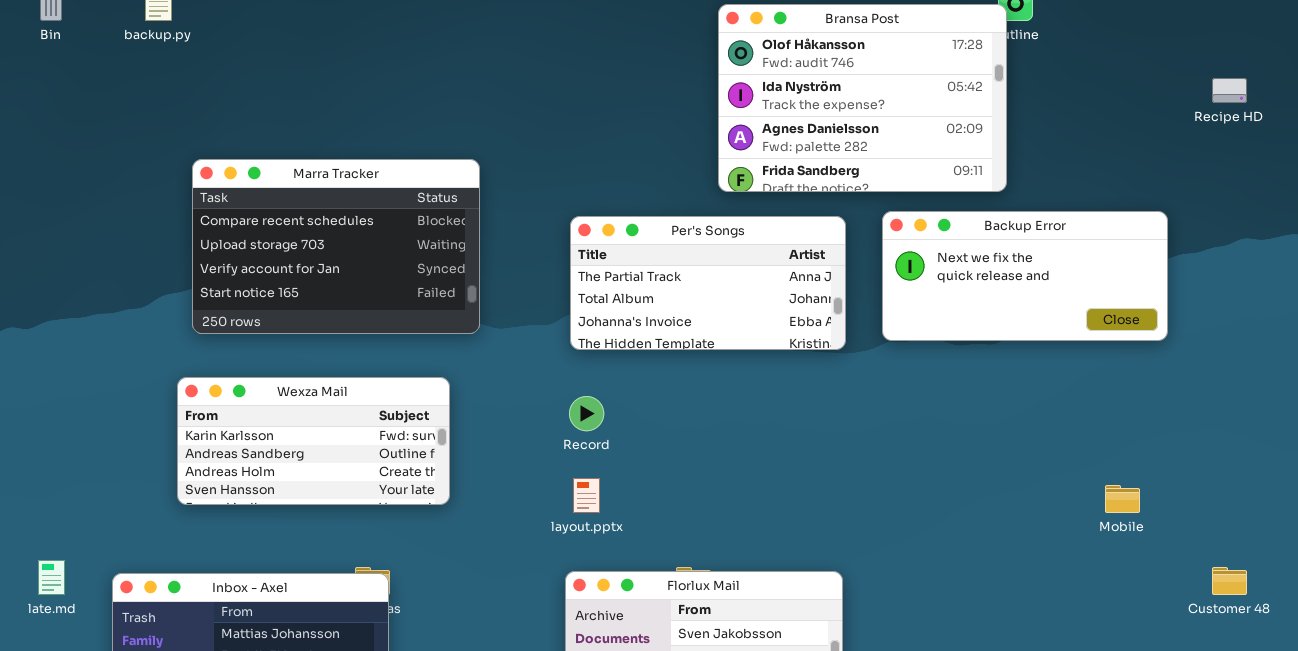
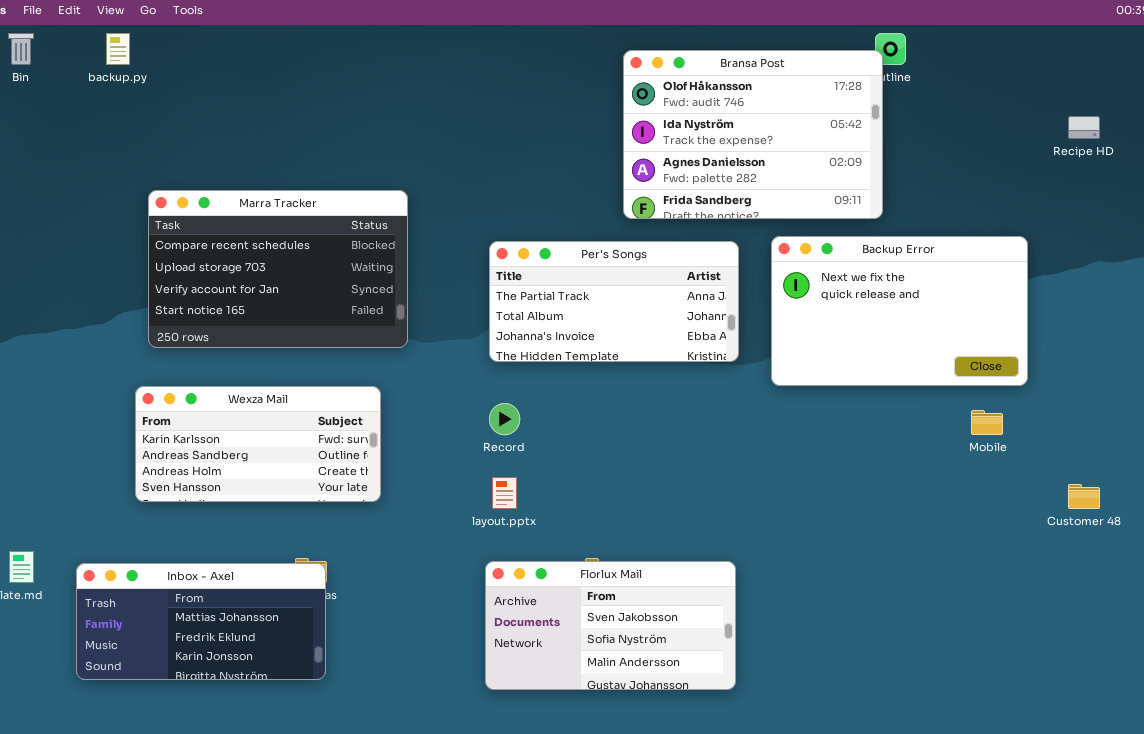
Backup Error: [882,211,1168,341] -> [771,236,1028,386], resized
Mobile: [1105,485,1140,513] -> [971,410,1003,435], moved
Customer 48: [1212,567,1247,595] -> [1068,484,1100,509], moved

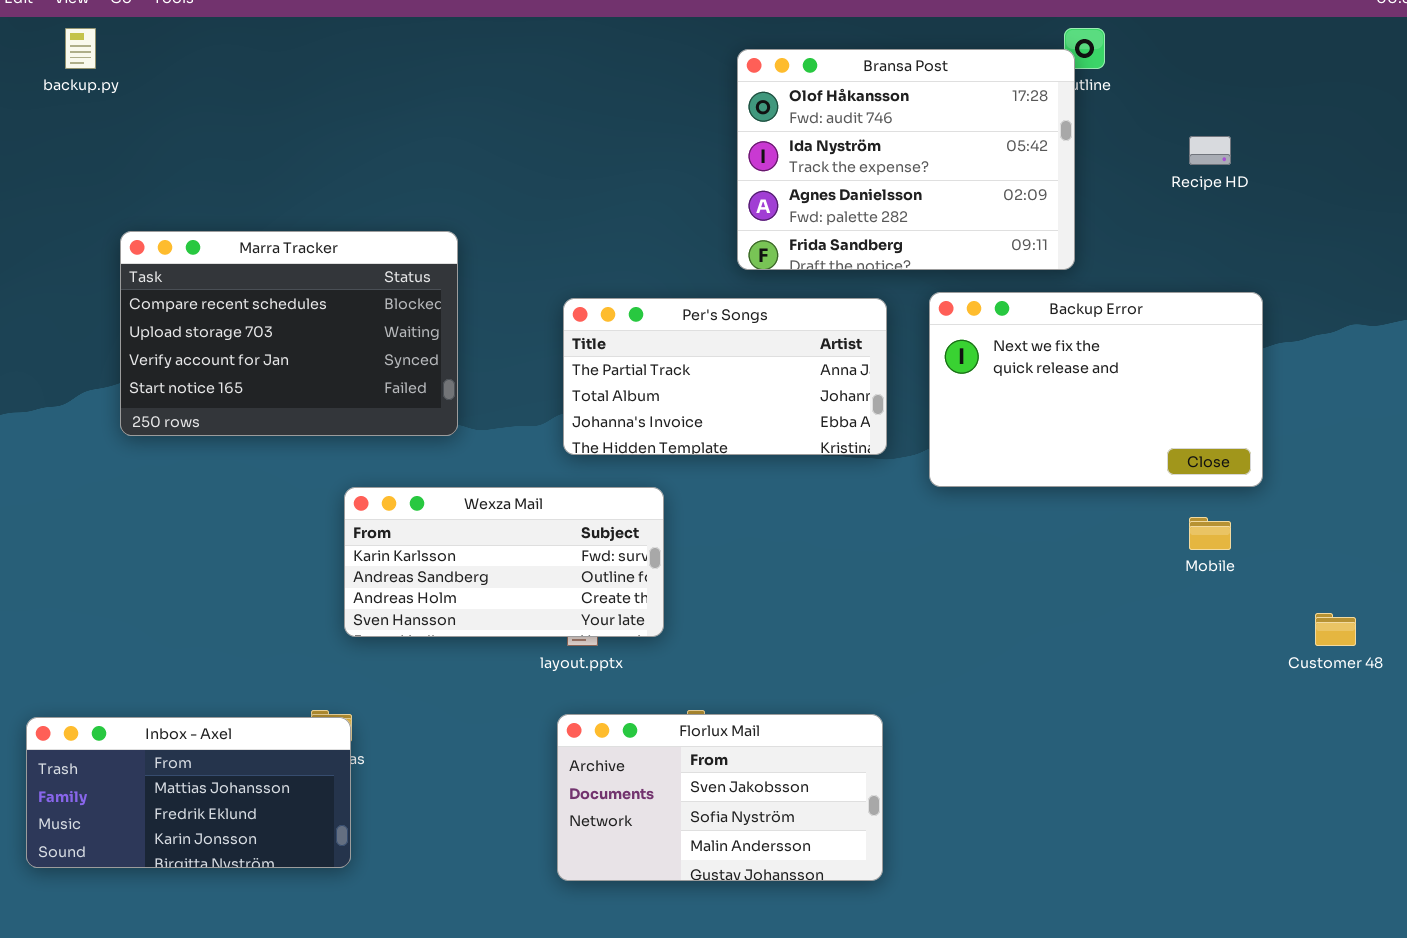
Recipe HD: [1068,116,1100,139] -> [1189,136,1231,165], moved
Wexza Mail: [135,386,381,502] -> [344,487,664,637], moved

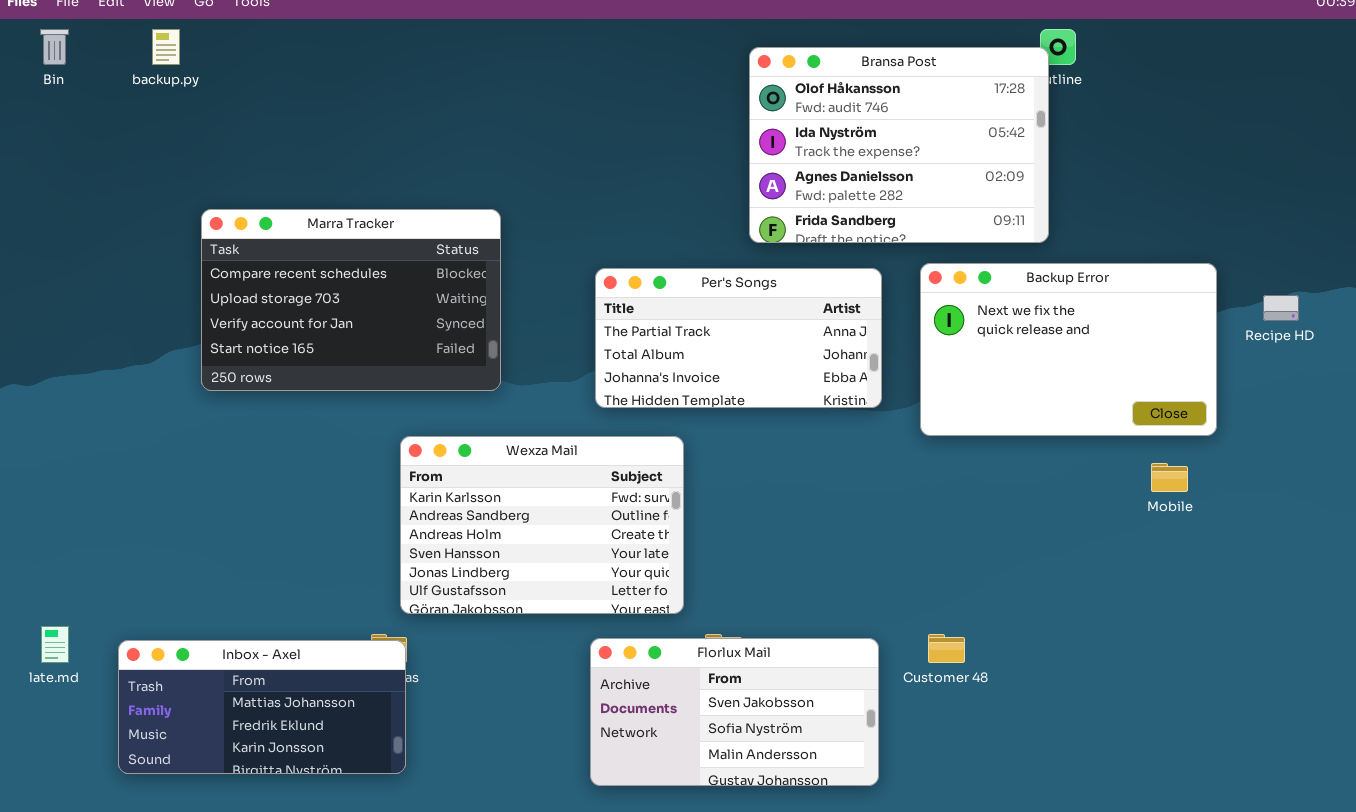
Recipe HD: [1189,136,1231,165] -> [1263,295,1299,321], moved
Wexza Mail: [344,487,664,637] -> [400,436,684,614], resized
Customer 48: [1315,613,1356,646] -> [928,634,965,663], moved

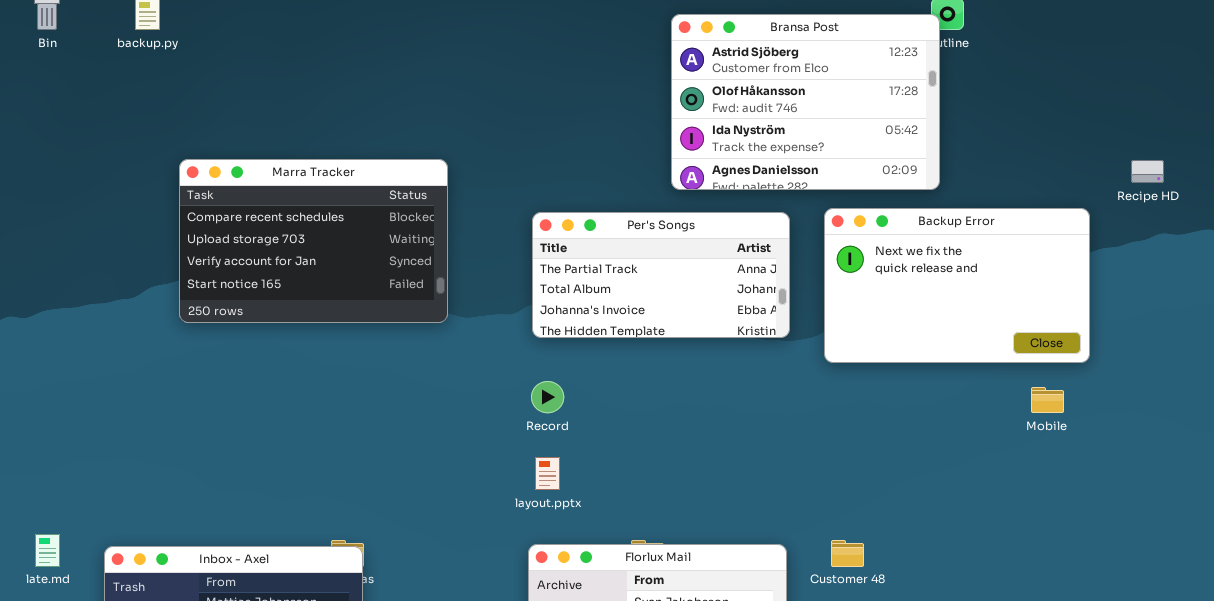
Bransa Post: [749,47,1049,243] -> [671,14,940,190], scrolled up 1 row
Recipe HD: [1263,295,1299,321] -> [1131,160,1164,183], moved
Wexza Mail: [400,436,684,614] -> none, closed

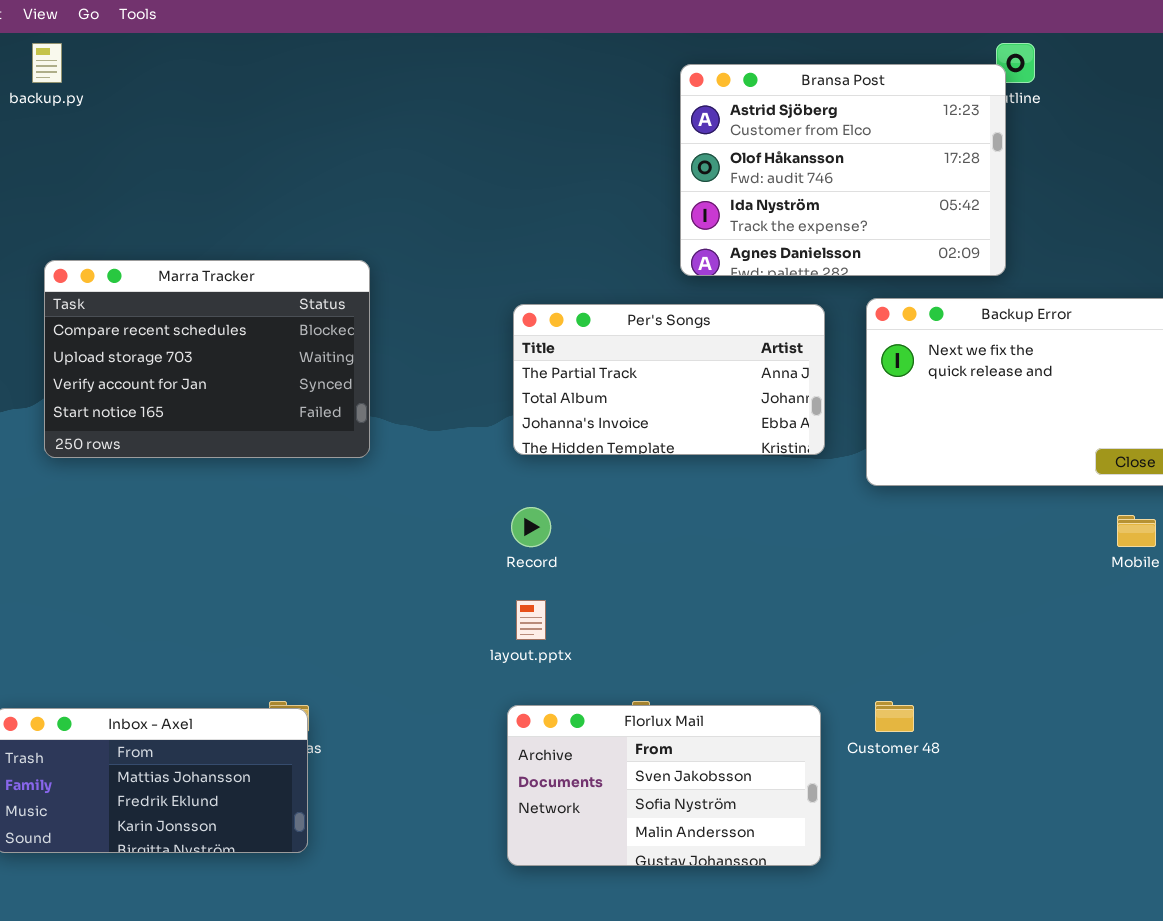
Marra Tracker: [179,159,448,323] -> [44,260,370,458], moved

